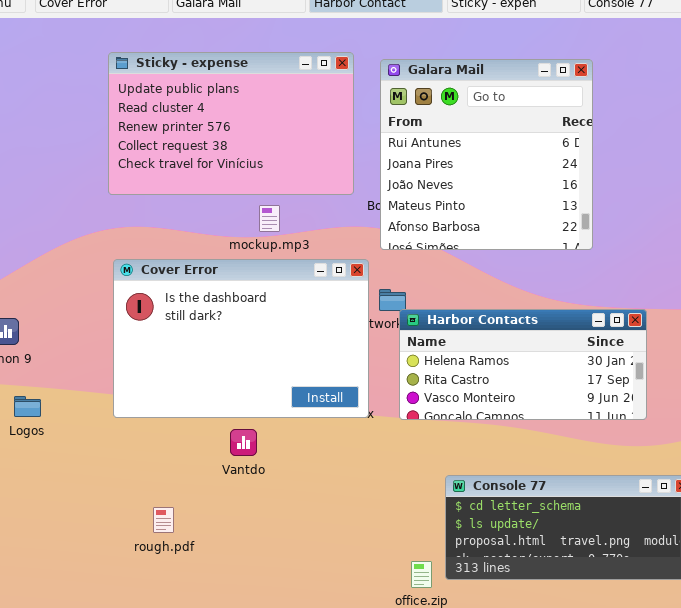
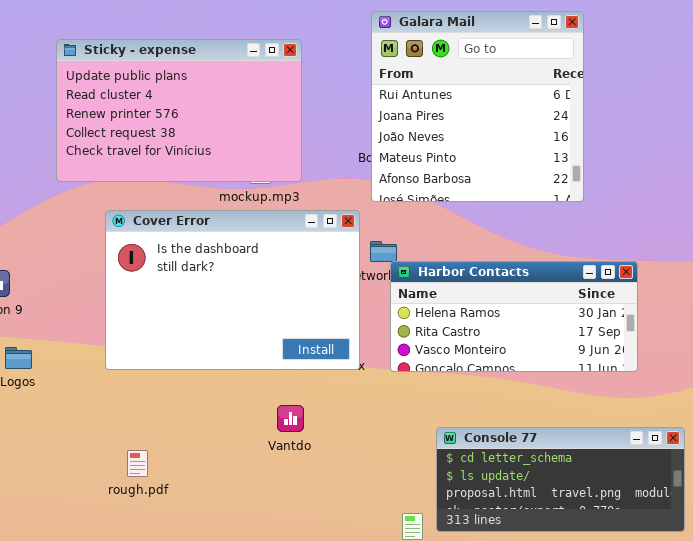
Sticky - expense: [108,52,354,195] -> [56,39,302,182], moved
Vantdo: [230,429,257,456] -> [277,405,304,432], moved
rough.pdf: [153,507,174,533] -> [127,450,148,477], moved

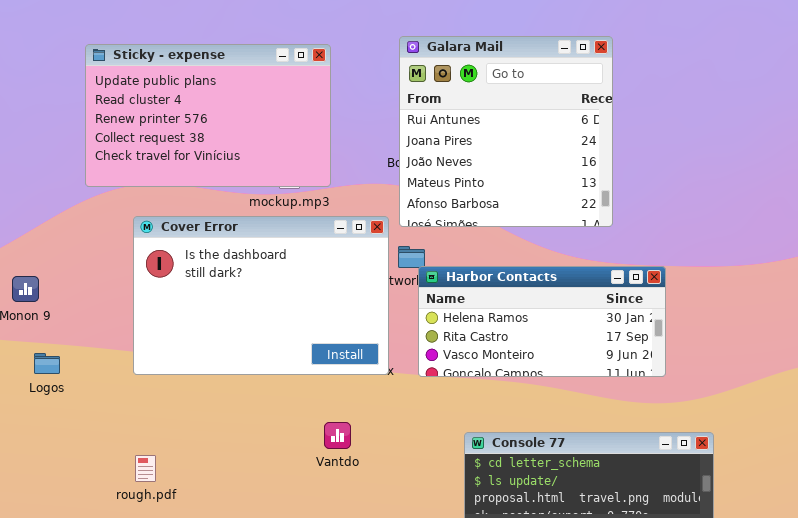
Galara Mail: [371,11,584,202] -> [399,36,613,227], moved
Vantdo: [277,405,304,432] -> [324,422,351,449], moved
rough.pdf: [127,450,148,477] -> [135,455,156,482], moved

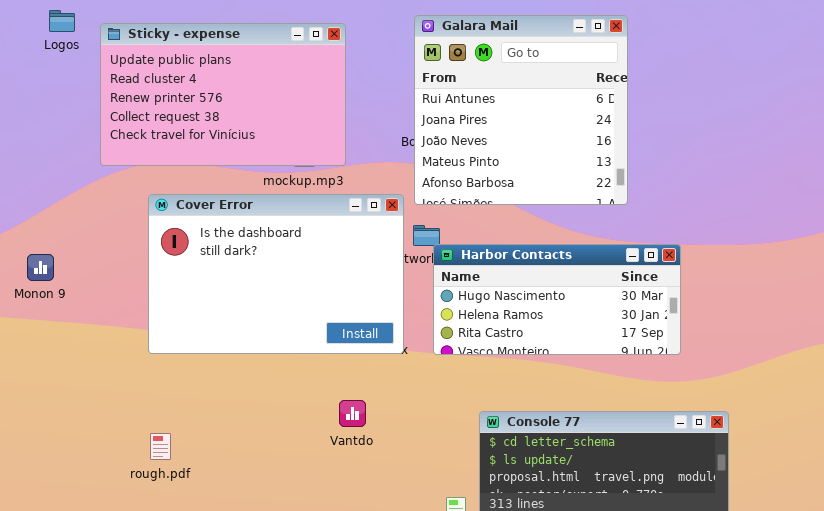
Harbor Contacts: [418,266,666,377] -> [433,244,681,355], scrolled up 1 row
Logos: [34,353,60,374] -> [49,10,75,32], moved

